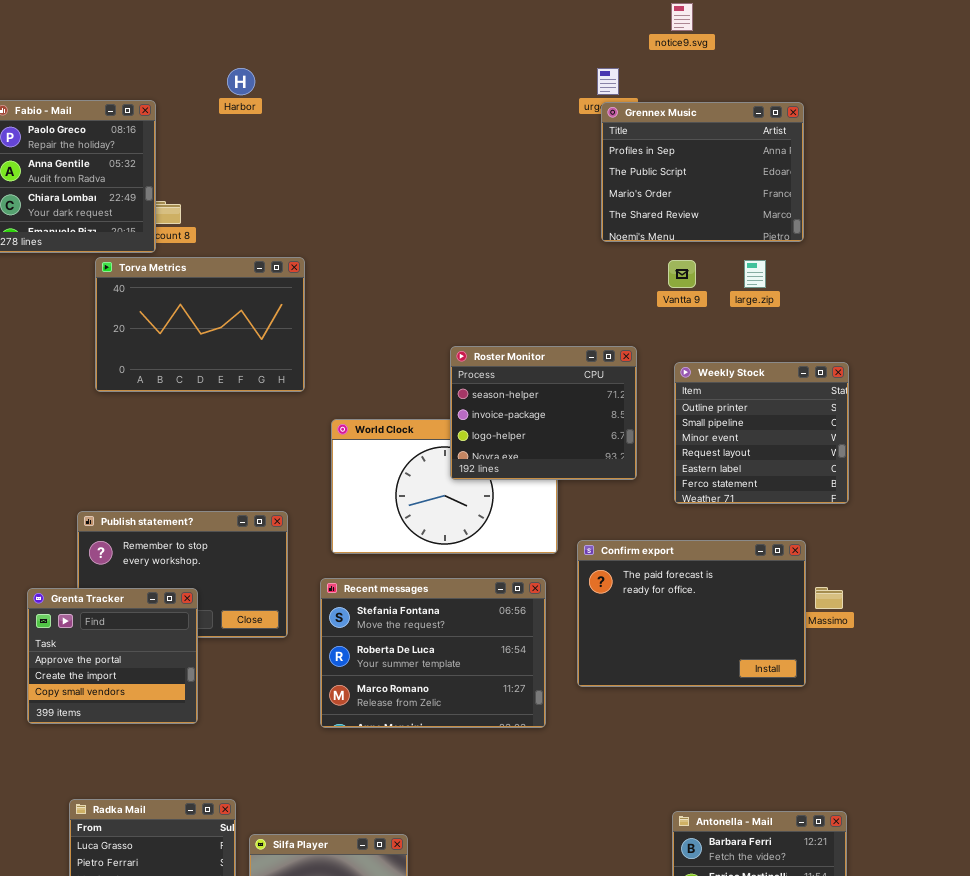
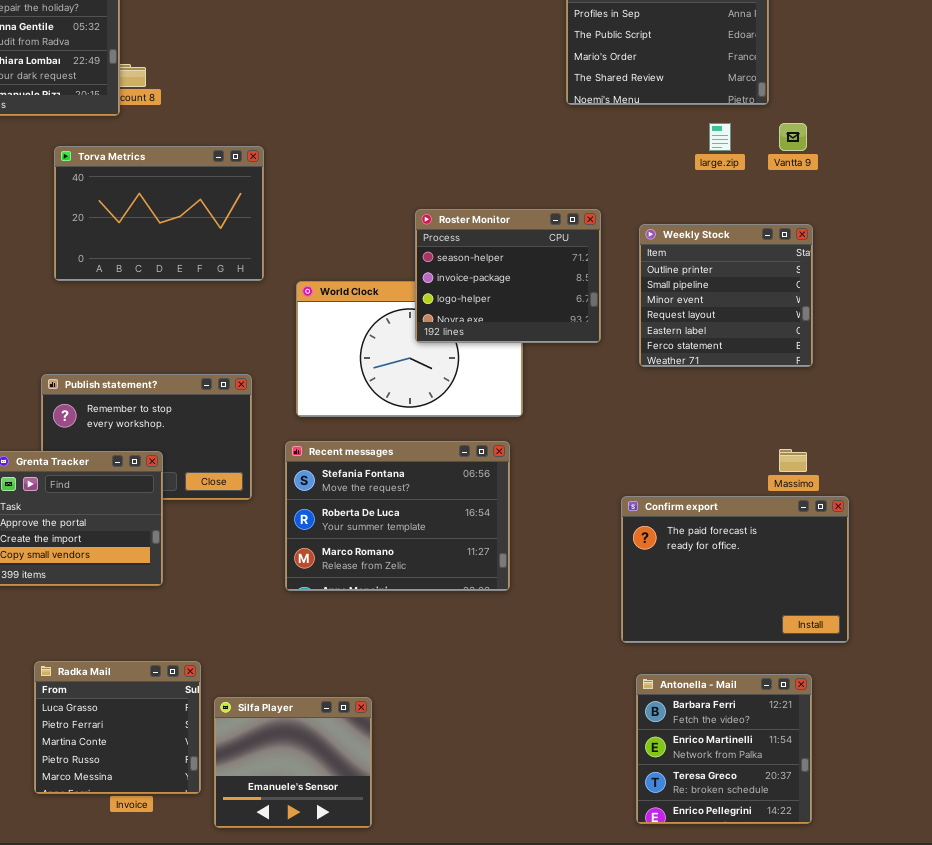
Torva Metrics: [95,257,305,392] -> [54,146,264,281], moved
Vantta 9: [668,260,696,288] -> [779,123,807,151], moved
Confirm export: [577,540,806,687] -> [621,496,849,643], moved

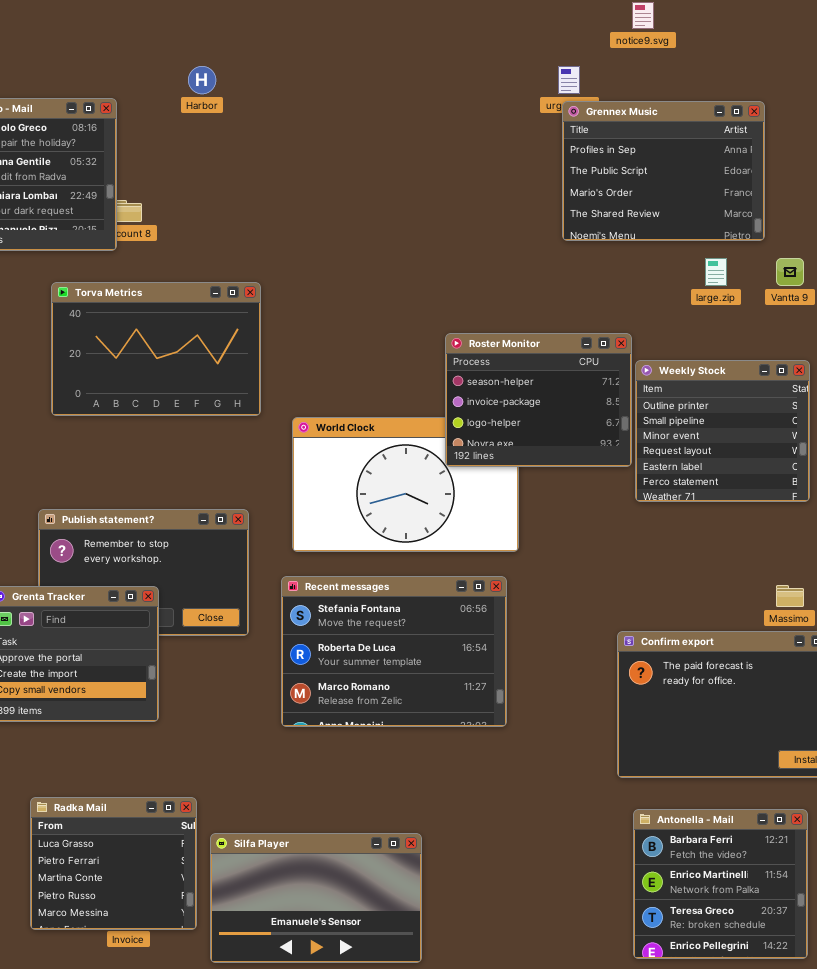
Roster Monitor: [415,209,601,343] -> [445,333,632,467], moved
Silfa Player: [214,697,372,828] -> [210,833,422,963], resized

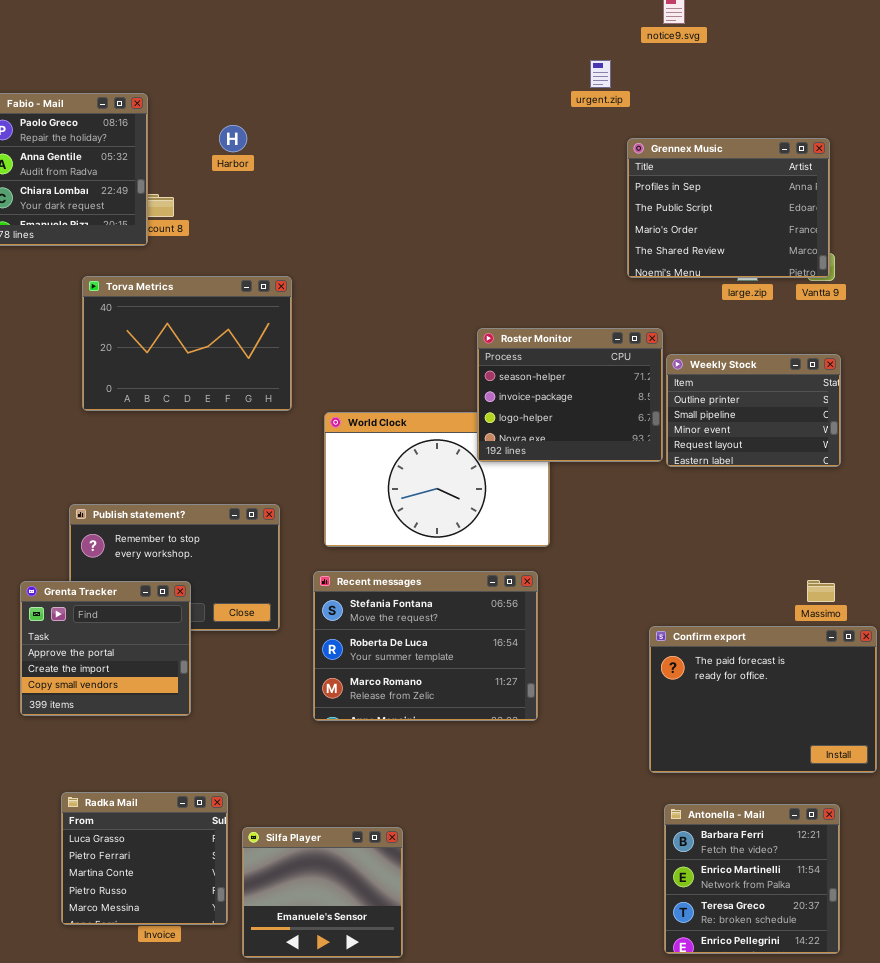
Harbor: [188,66,216,94] -> [219,125,247,152], moved
Grennex Music: [562,101,765,241] -> [627,138,830,278], moved
Weekly Stock: [635,360,810,502] -> [666,354,841,467], resized
Silfa Player: [210,833,422,963] -> [242,827,403,958], resized

